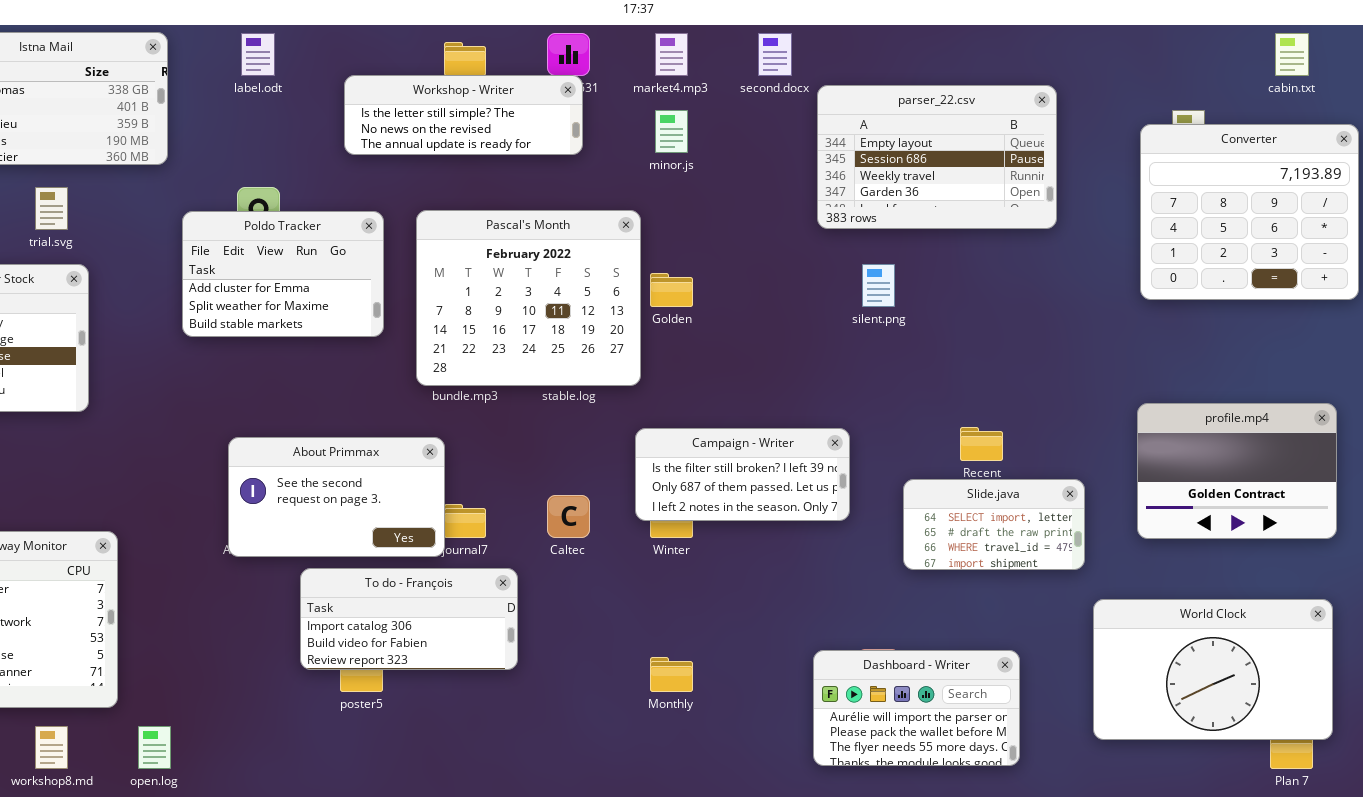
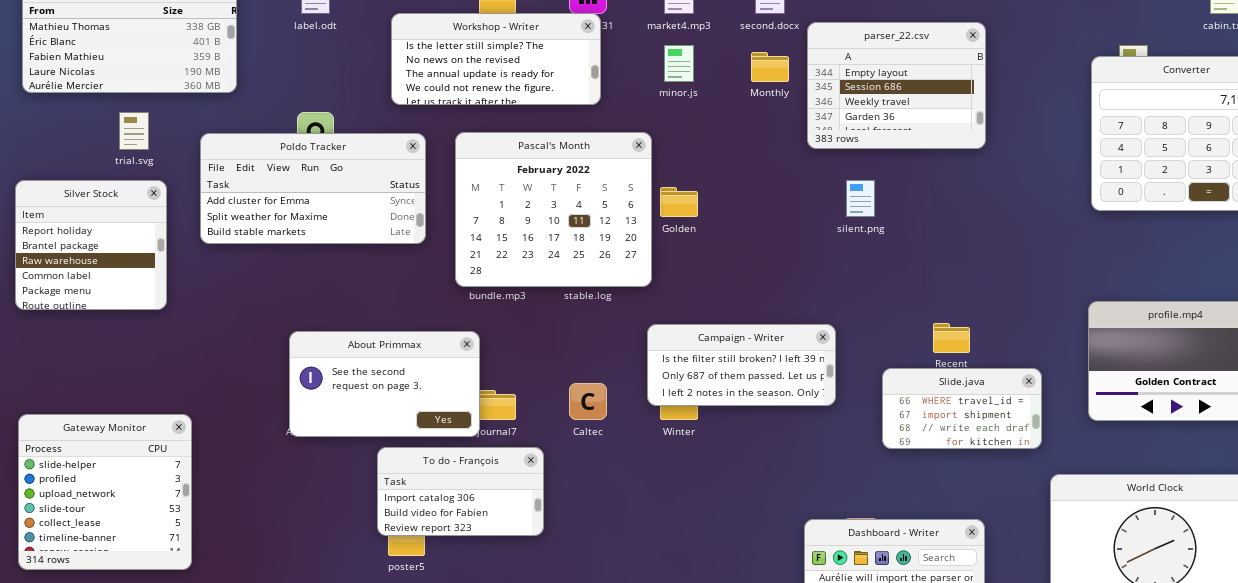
Workshop - Writer: [344,75,583,155] -> [391,13,601,105], resized
parser_22.csv: [817,85,1057,229] -> [807,22,986,149], resized
Poldo Tracker: [182,211,384,337] -> [200,133,426,244], resized
Slide.java: [903,479,1085,570] -> [882,368,1042,449], scrolled down 2 rows
To do - François: [300,568,518,670] -> [377,447,544,536], resized
Monthly: [650,657,693,692] -> [751,52,789,82], moved

